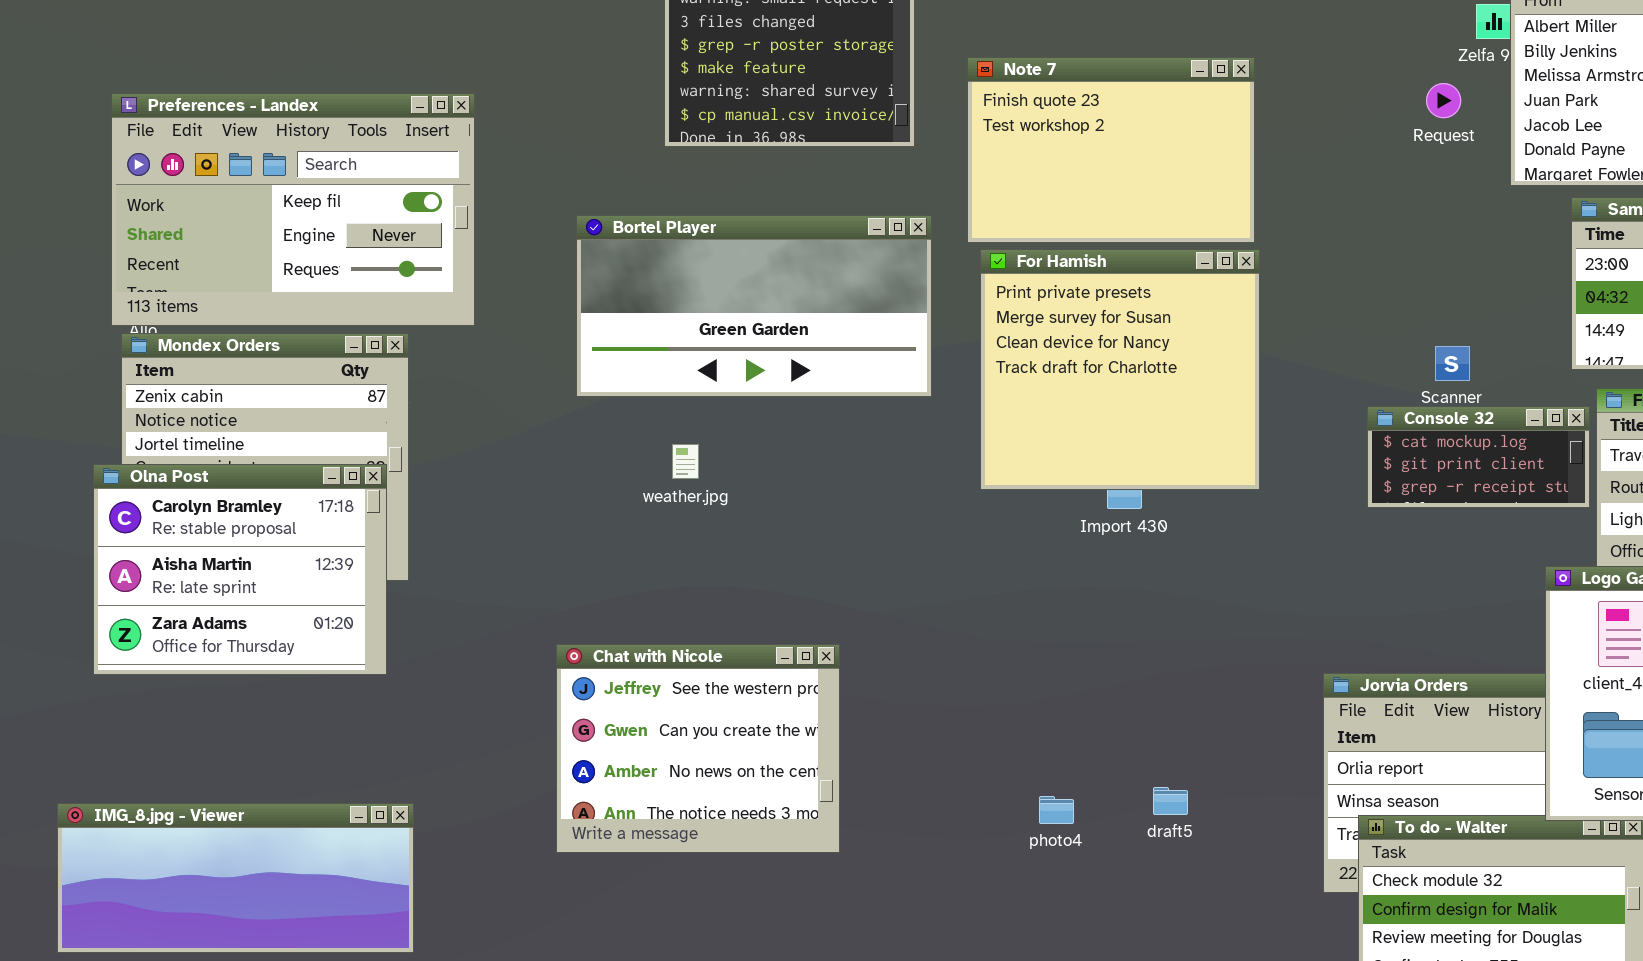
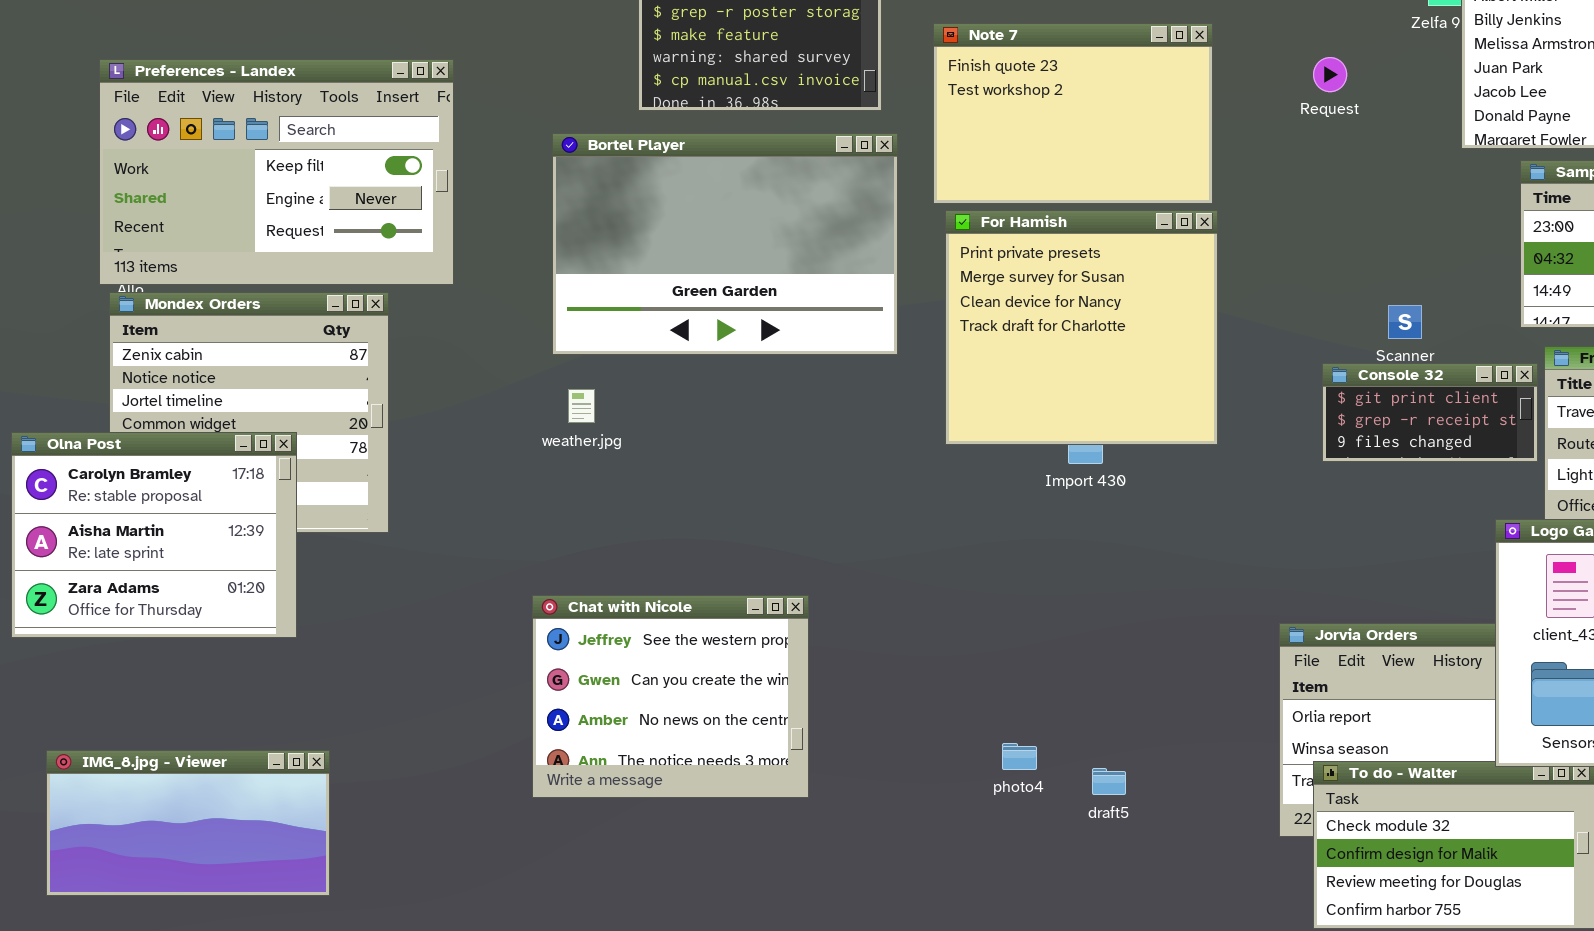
Request: [1426,83,1461,118] -> [1313,57,1347,92], moved
Bortel Player: [576,215,932,397] -> [552,133,898,355], resized
Console 32: [1367,406,1590,508] -> [1322,363,1538,462], scrolled down 1 row
weather.jpg: [672,444,699,479] -> [568,389,595,423], moved
Olna Post: [93,464,387,675] -> [11,432,297,638], moved
draft5: [1153,787,1188,815] -> [1092,768,1126,795], moved
IMG_8.jpg - Viewer: [57,803,414,953] -> [46,750,330,896], resized

